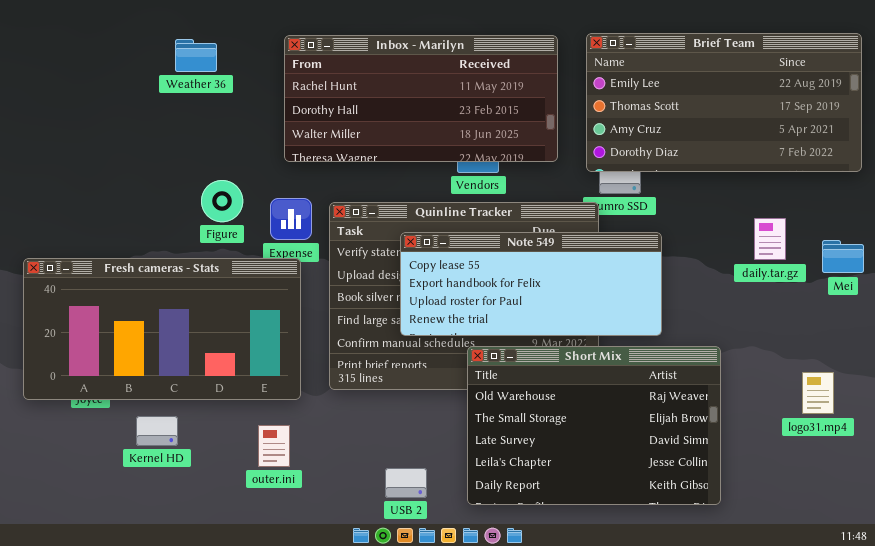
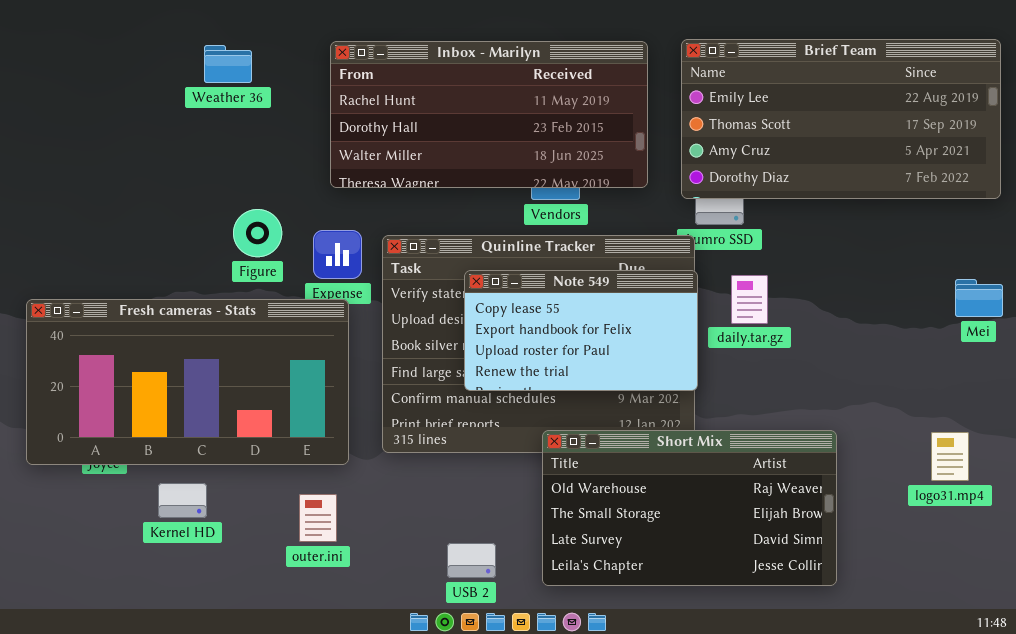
daily.tar.gz: [754,218,786,260] -> [731,275,768,324], moved
Note 549: [400,232,662,336] -> [464,270,698,391], resized
Short Mix: [467,346,721,505] -> [542,430,837,586], resized

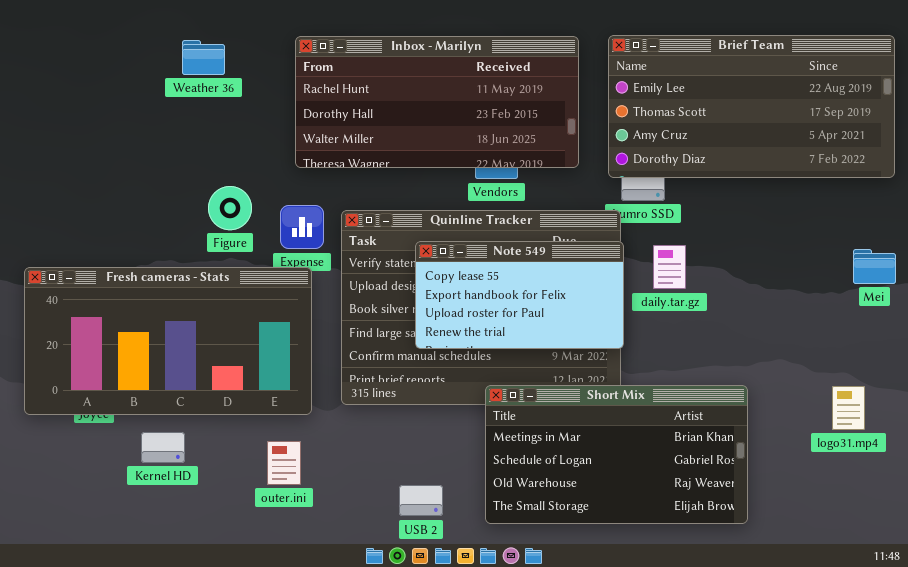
Short Mix: [542,430,837,586] -> [485,385,748,524], scrolled up 2 rows

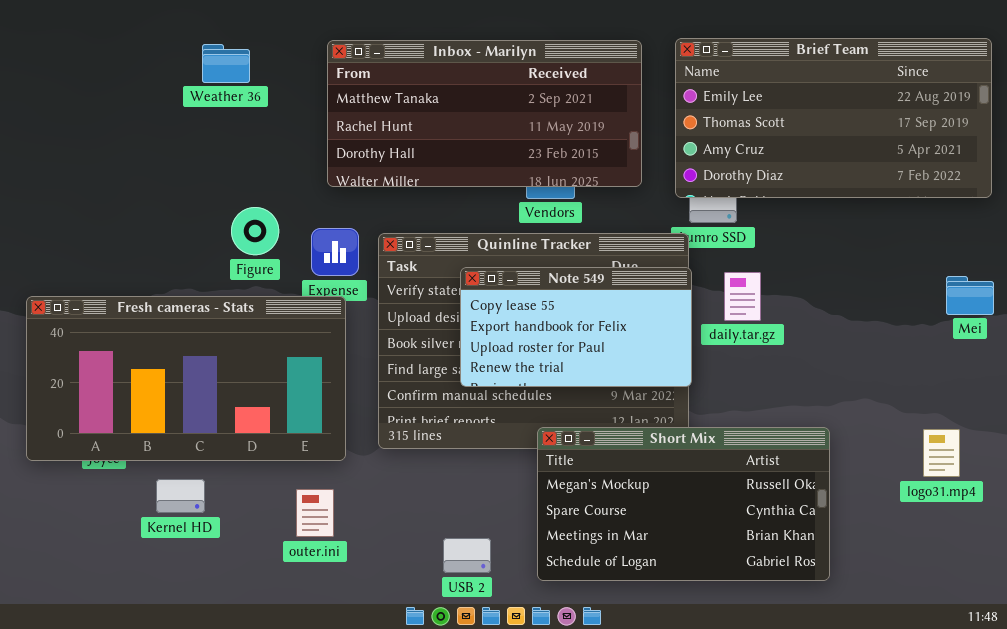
Inbox - Marilyn: [295,36,579,168] -> [327,40,642,187], scrolled up 1 row
Short Mix: [485,385,748,524] -> [537,427,830,581], scrolled up 2 rows

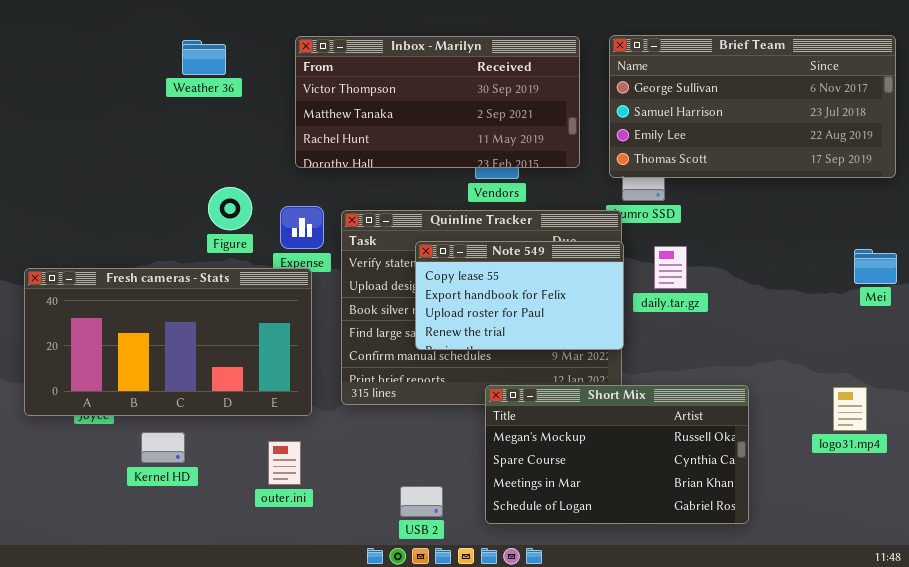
Brief Team: [675,38,992,198] -> [609,35,896,178], scrolled up 2 rows
Inbox - Marilyn: [327,40,642,187] -> [295,36,580,168], scrolled up 1 row

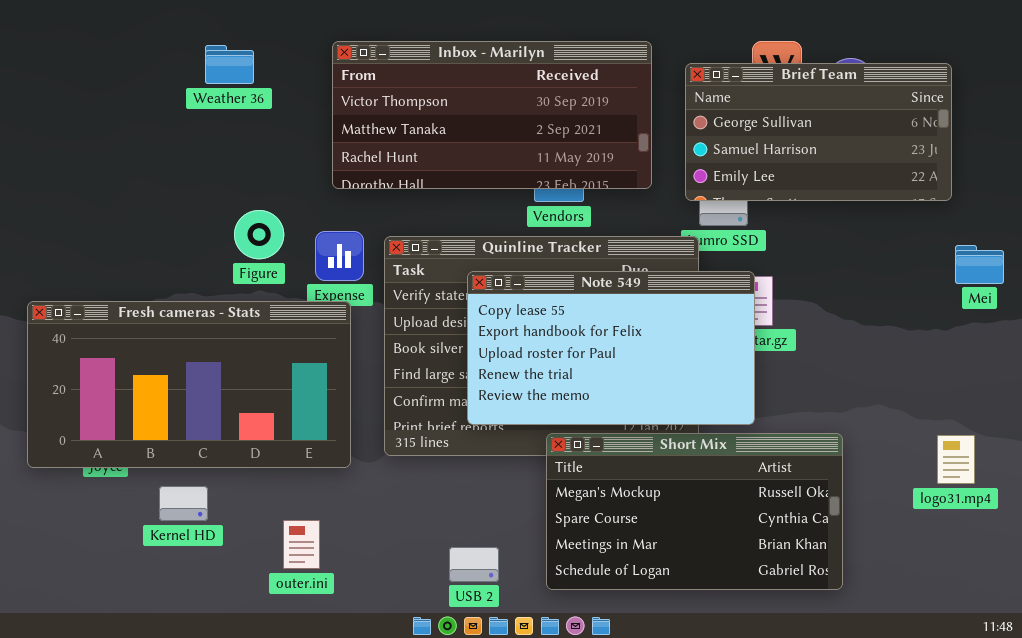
Brief Team: [609,35,896,178] -> [685,63,952,201], resized
Note 549: [415,241,624,350] -> [467,271,755,425], resized
Mei: [854,249,897,284] -> [955,245,1004,284], moved
outer.ini: [268,441,301,485] -> [283,520,320,569], moved

